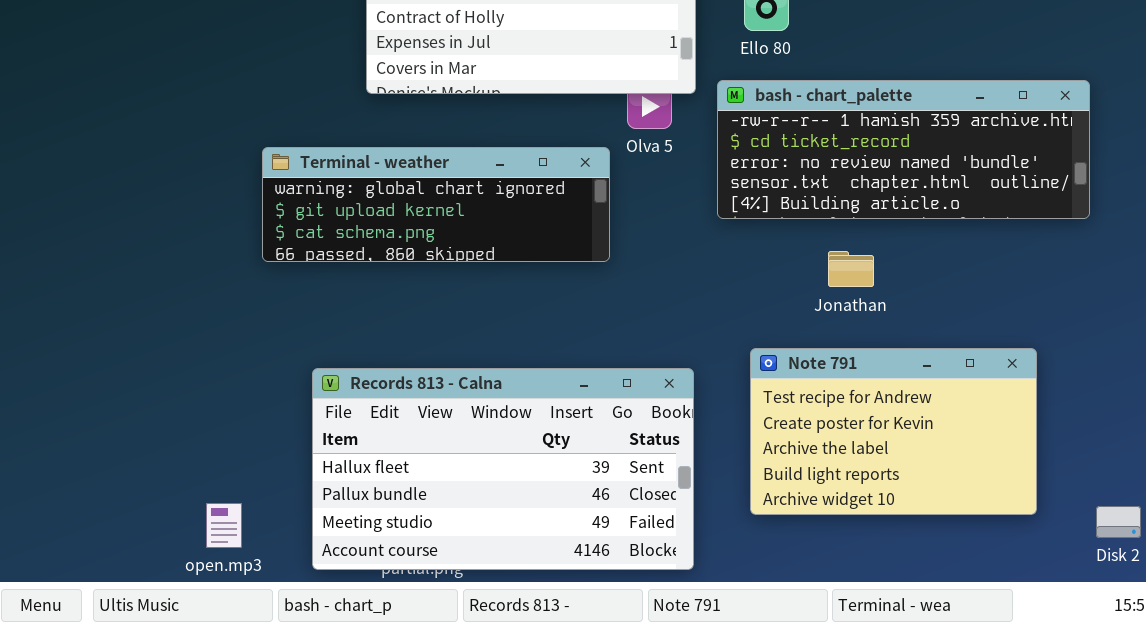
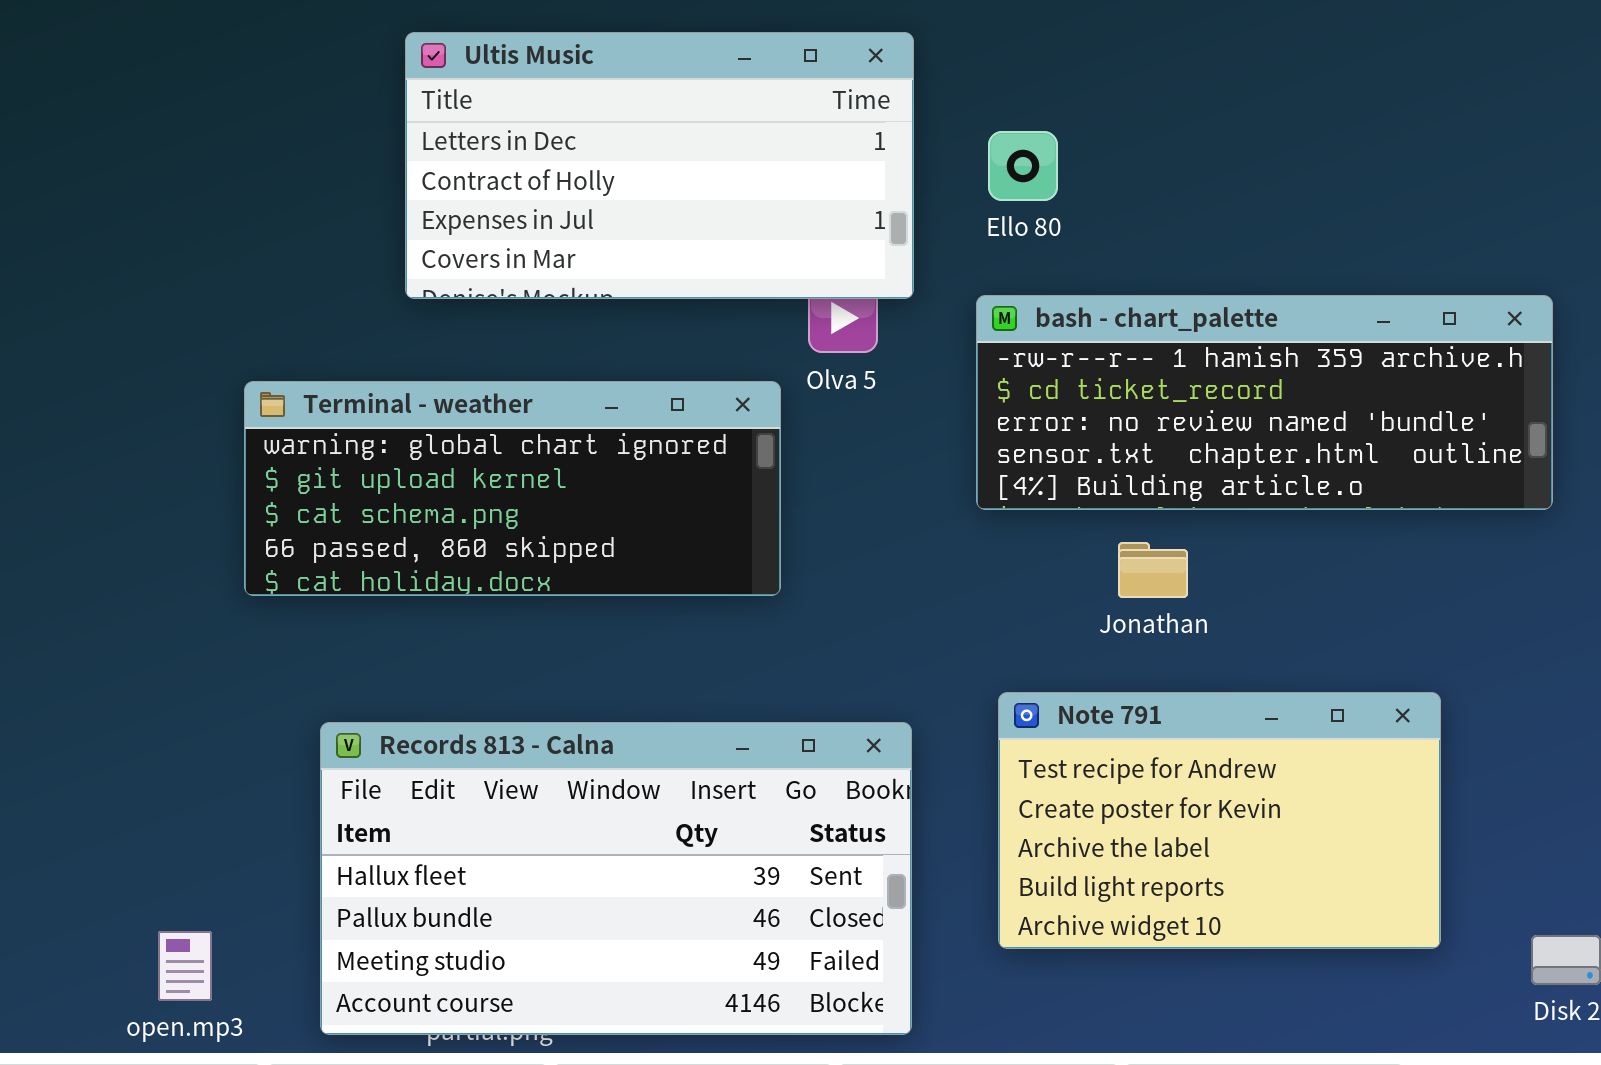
bash - chart_palette: [717,80,1090,219] -> [976,295,1553,510], moved
Terminal - weather: [262,147,610,262] -> [244,381,781,596], resized

